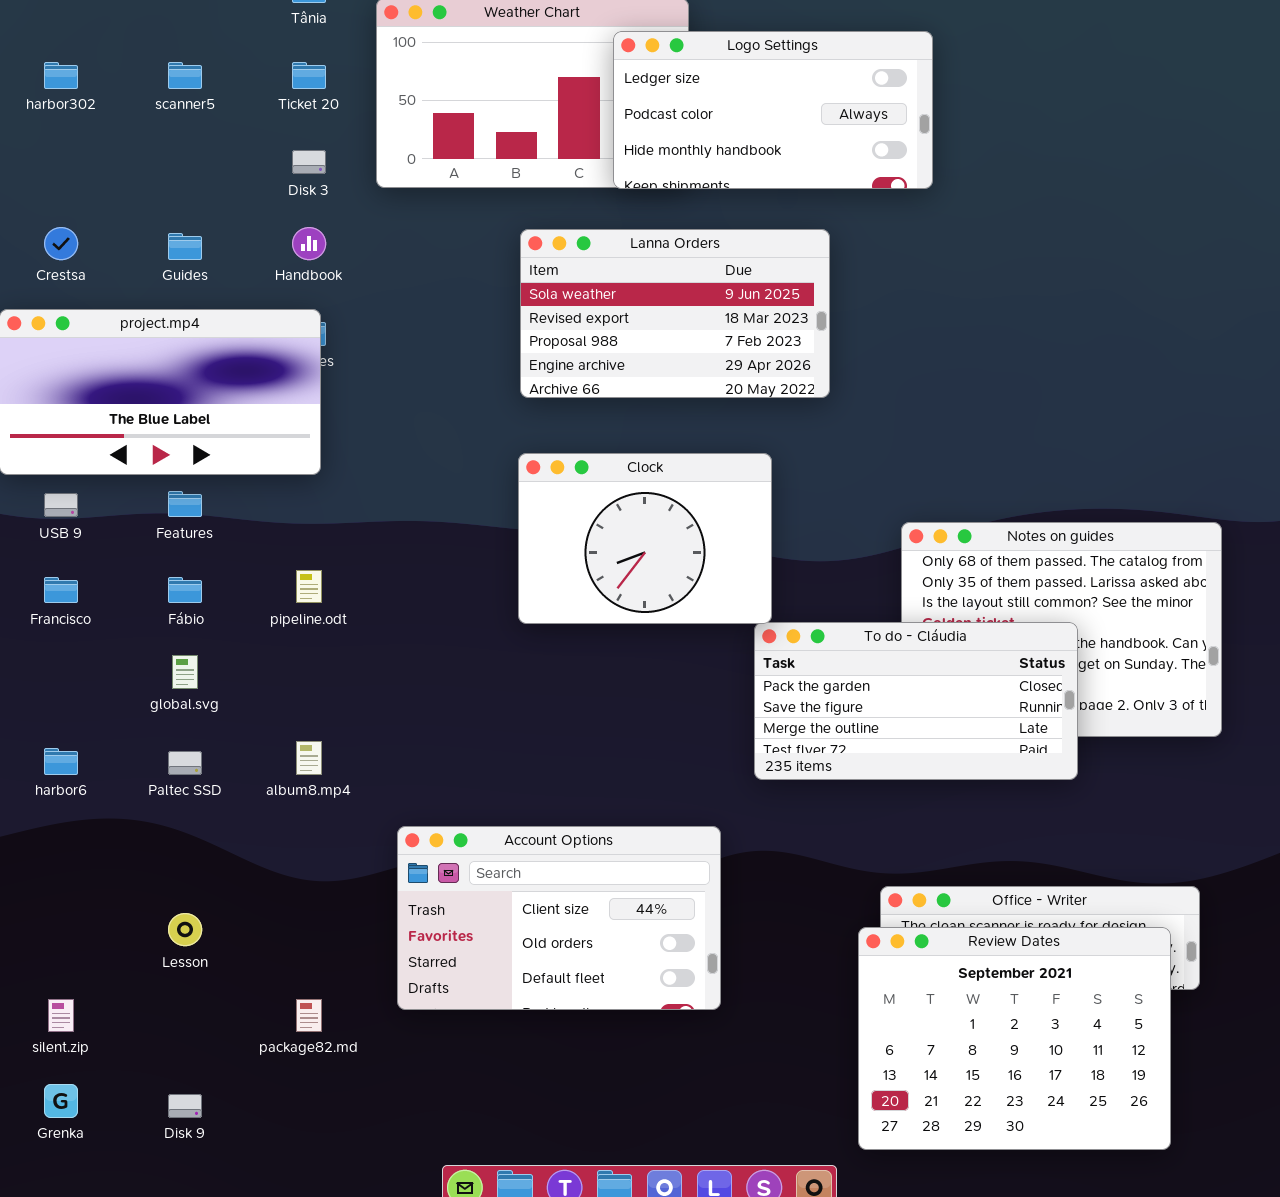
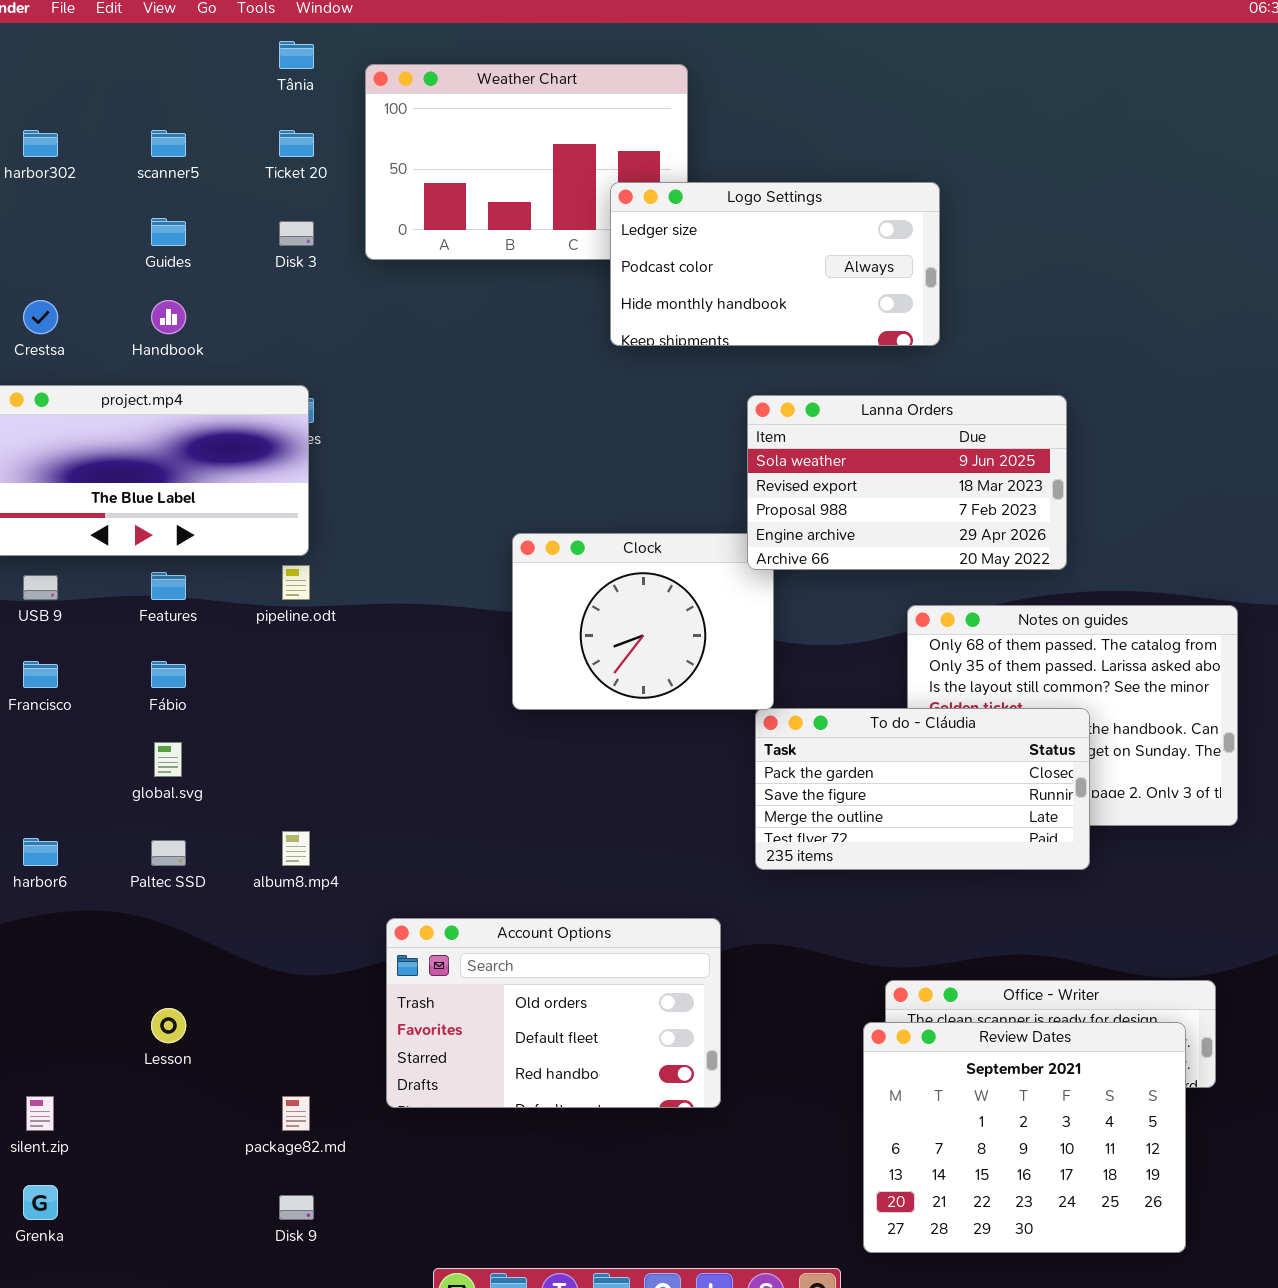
Logo Settings: [613,31,933,189] -> [610,182,940,346], moved
Handbook: [292,227,326,260] -> [151,300,186,334], moved
Lanna Orders: [520,229,830,398] -> [747,395,1067,570], moved
Guides: [168,233,202,260] -> [151,218,186,246], moved
pipeline.odt: [296,570,322,603] -> [282,565,310,600], moved
Account Options: [397,826,721,1010] -> [386,918,721,1108], scrolled down 1 row
Disk 9: [168,1094,202,1118] -> [279,1195,314,1220], moved

